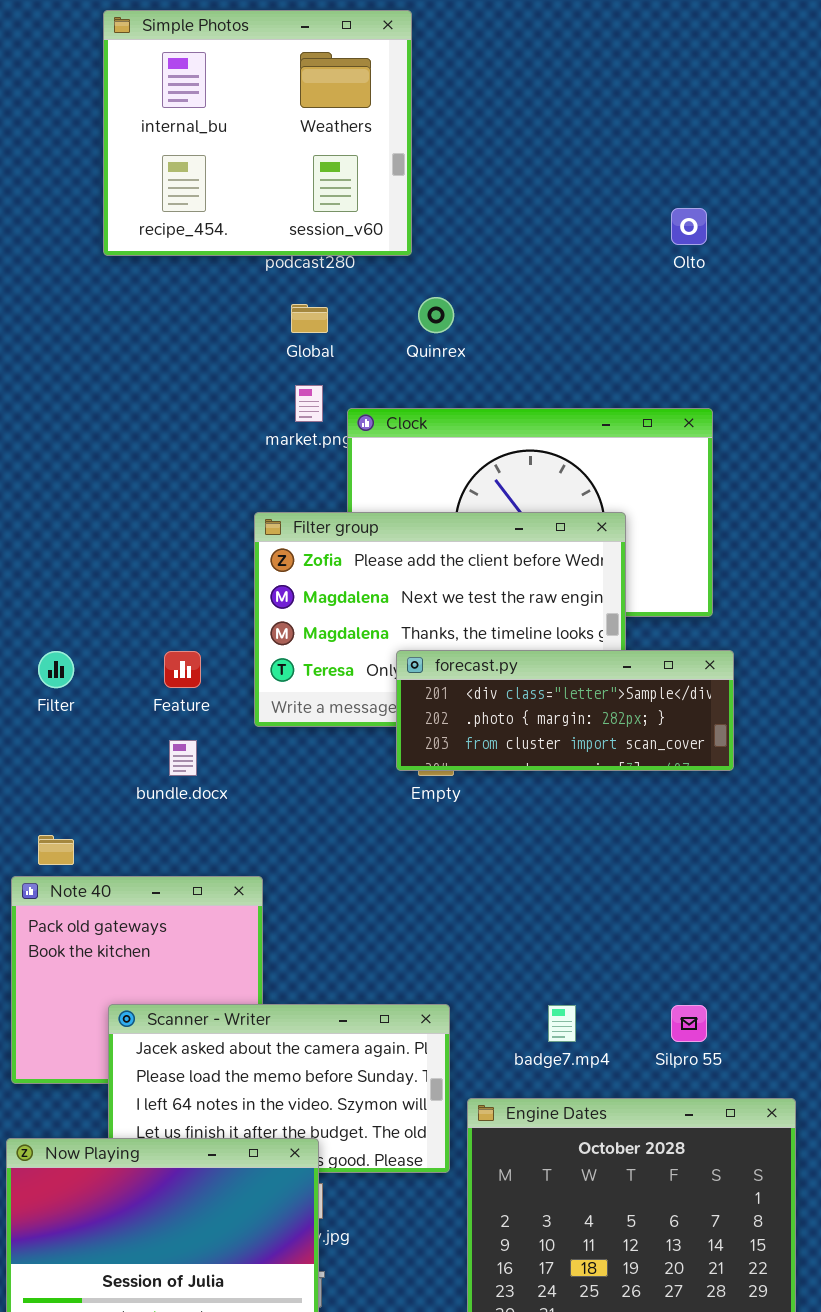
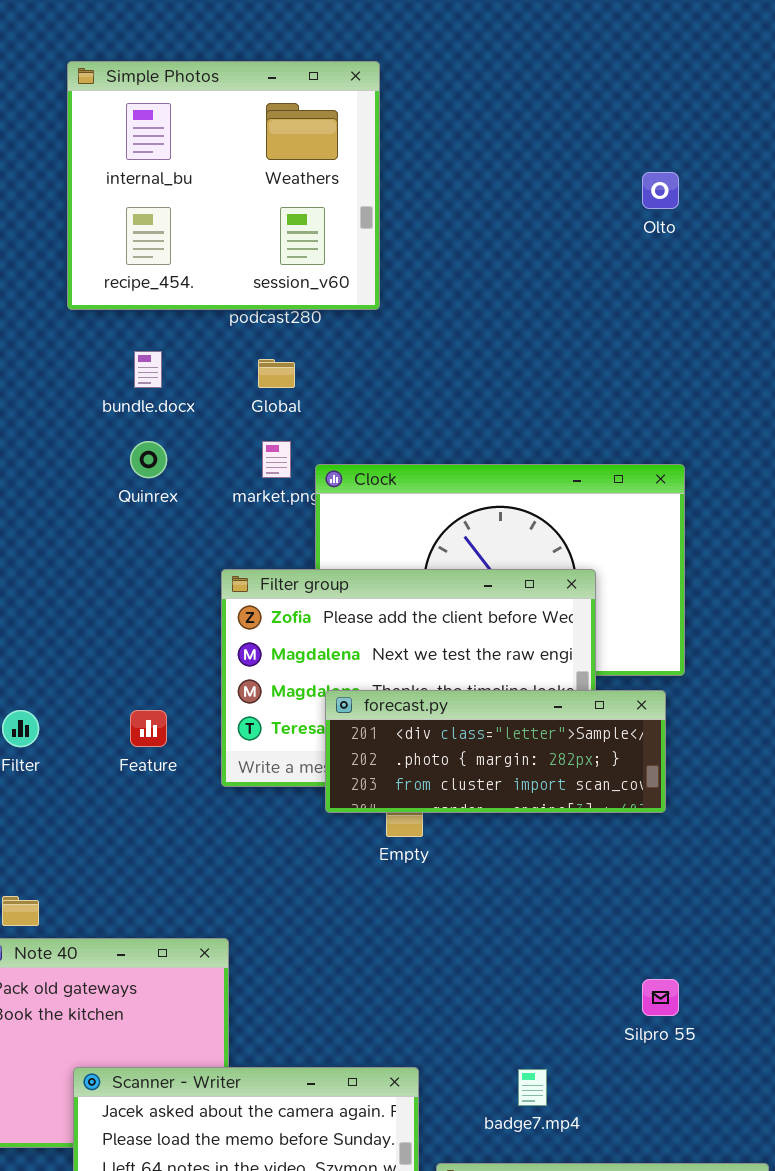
Olto: [671,208,707,245] -> [642,172,679,209], moved
Quinrex: [418,297,454,333] -> [130,441,167,478], moved
forecast.py: [396,650,734,771] -> [325,690,666,813], moved
bundle.docx: [169,740,197,776] -> [134,351,162,388], moved
Silpro 55: [671,1005,707,1042] -> [642,979,679,1016], moved

